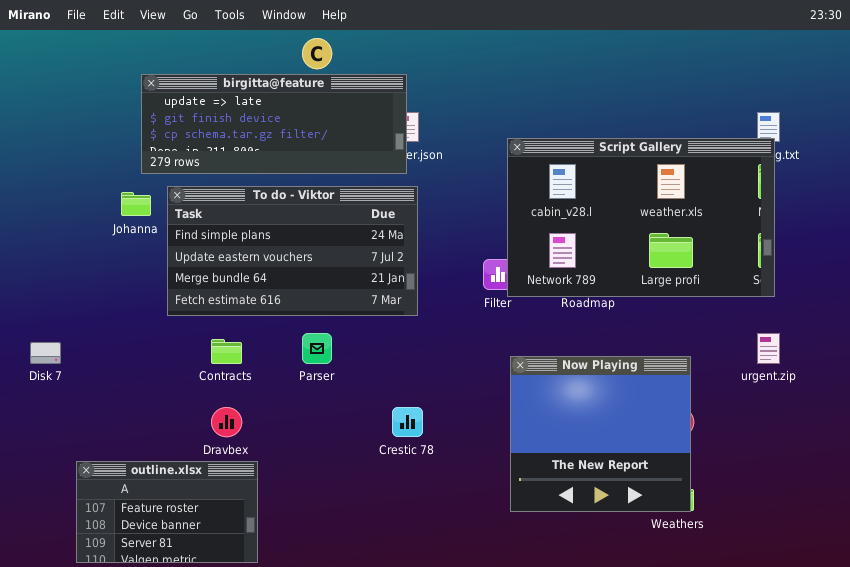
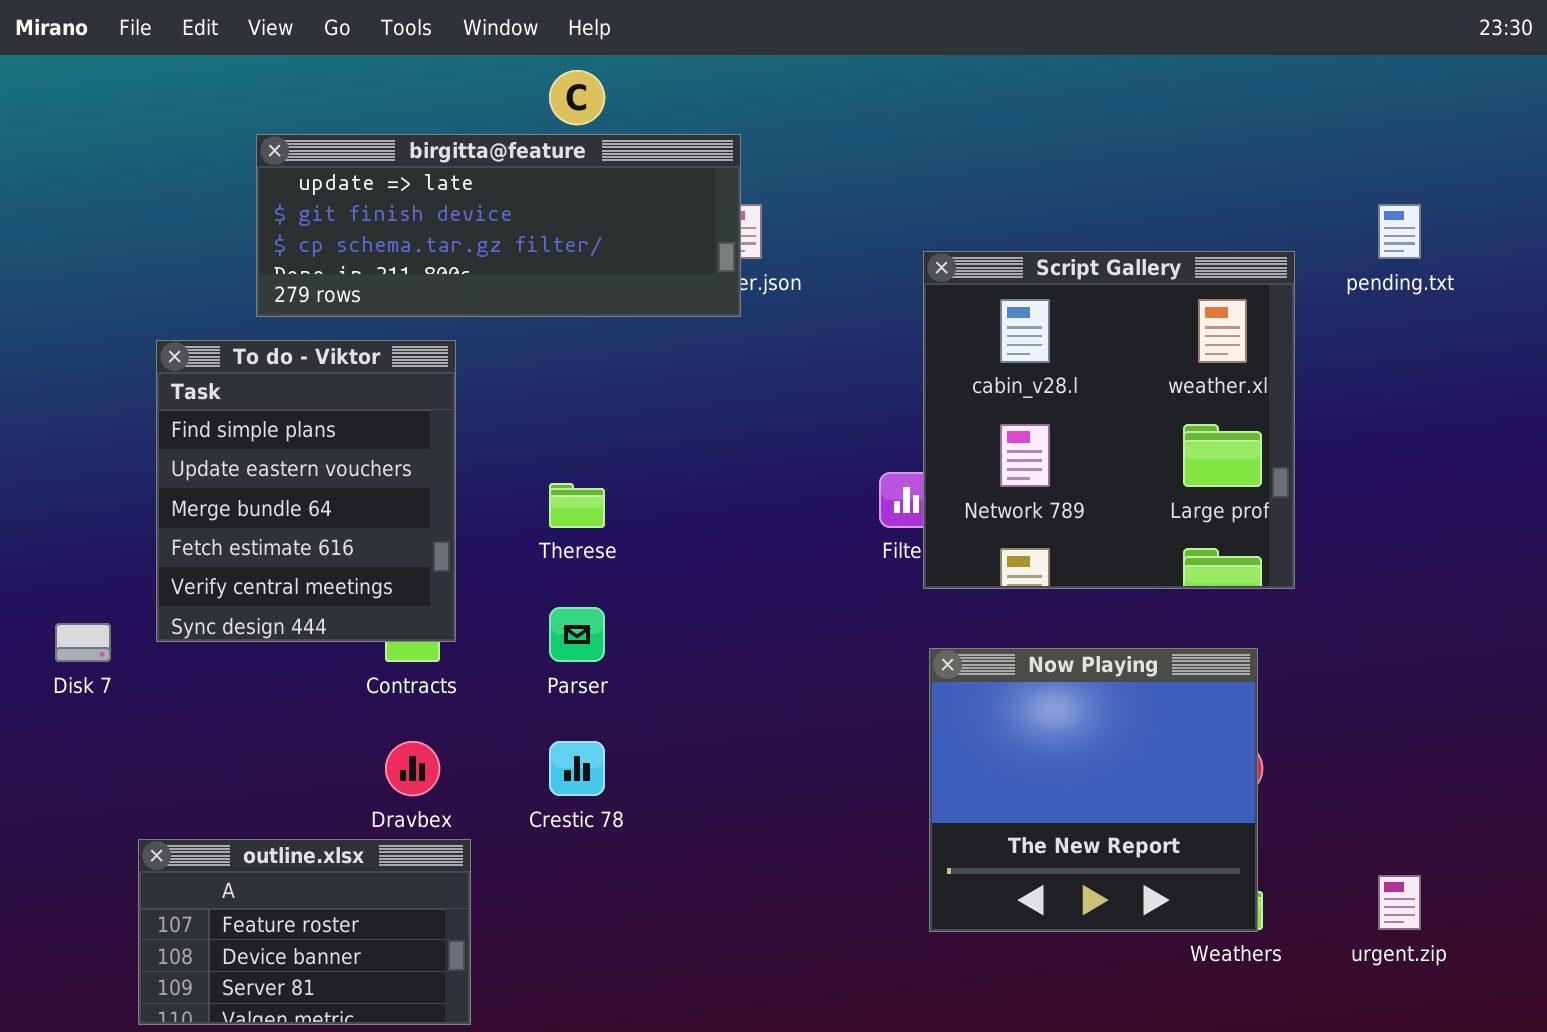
Script Gallery: [507,138,775,297] -> [923,251,1295,589], resized
To do - Viktor: [167,186,418,316] -> [156,340,456,642], moved, resized
urgent.zip: [757,333,780,364] -> [1378,875,1421,930], moved
Crestic 78: [392,407,423,437] -> [549,741,605,796], moved

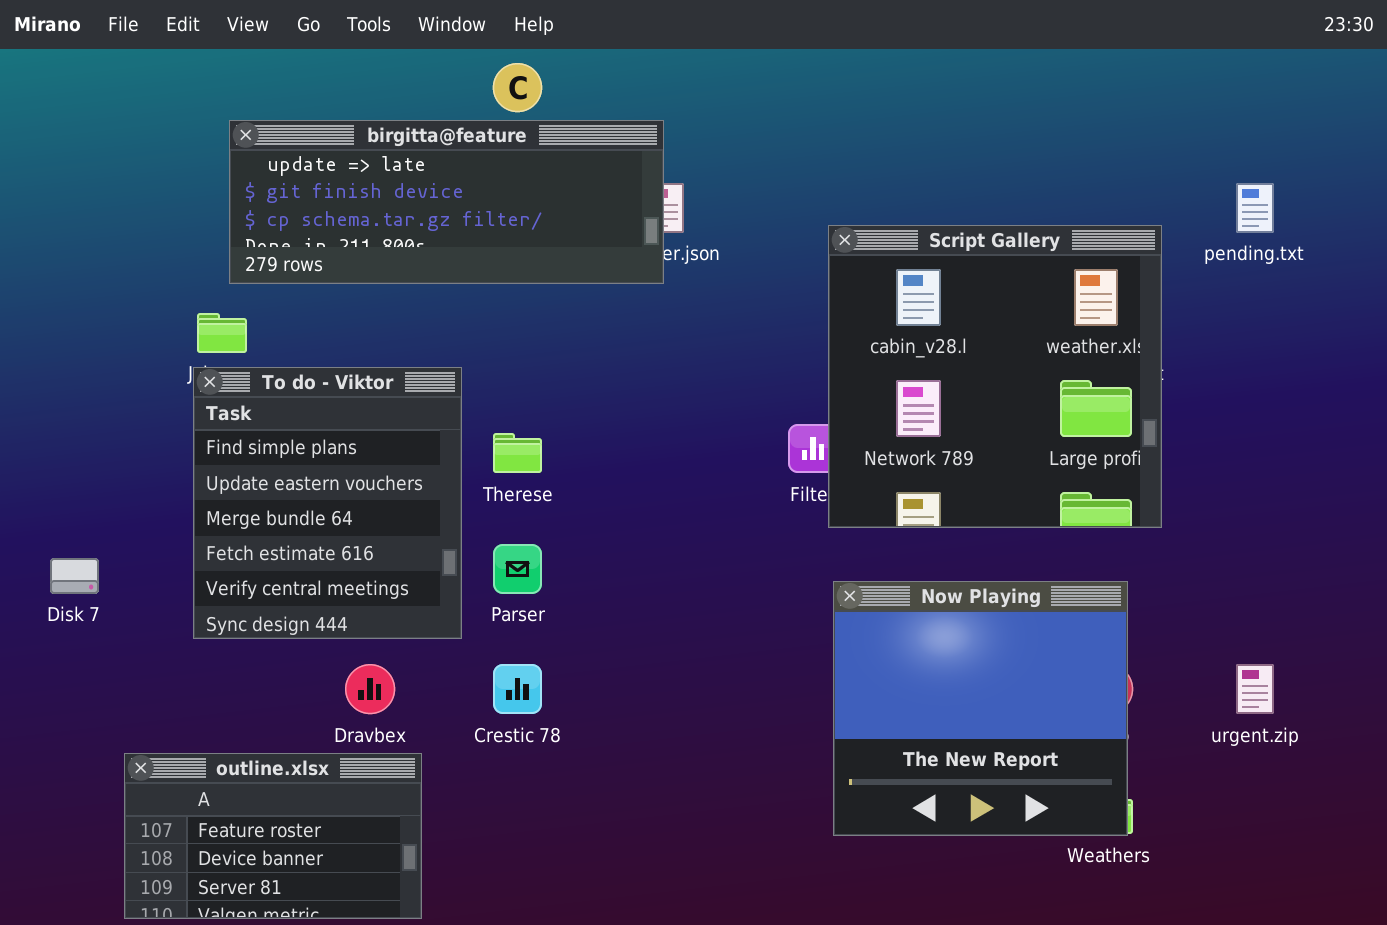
To do - Viktor: [156,340,456,642] -> [193,367,462,639], moved
urgent.zip: [1378,875,1421,930] -> [1236,664,1274,714], moved

